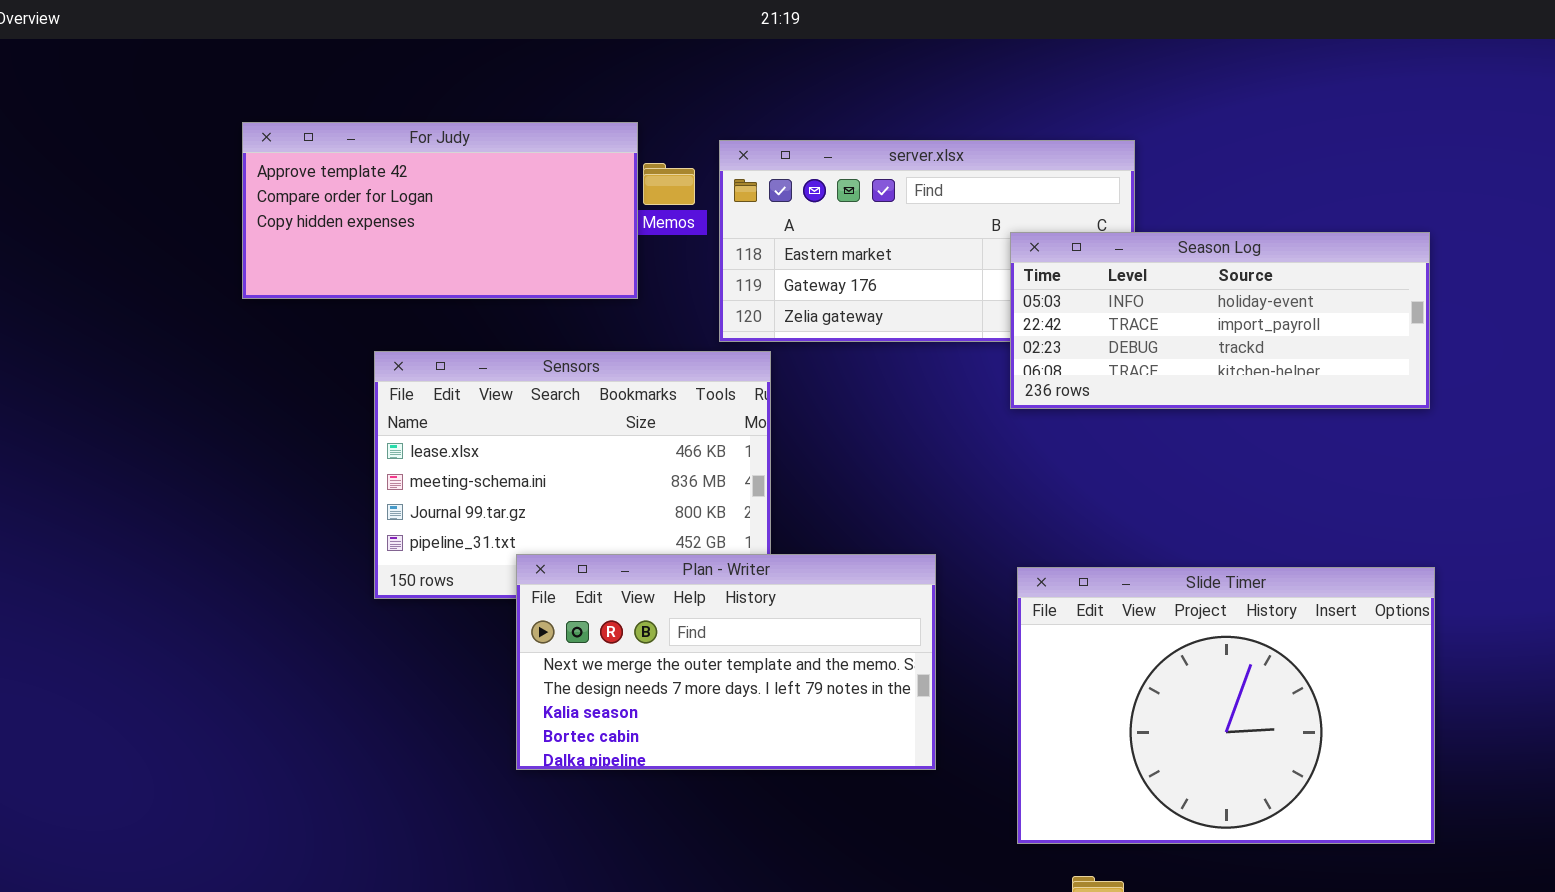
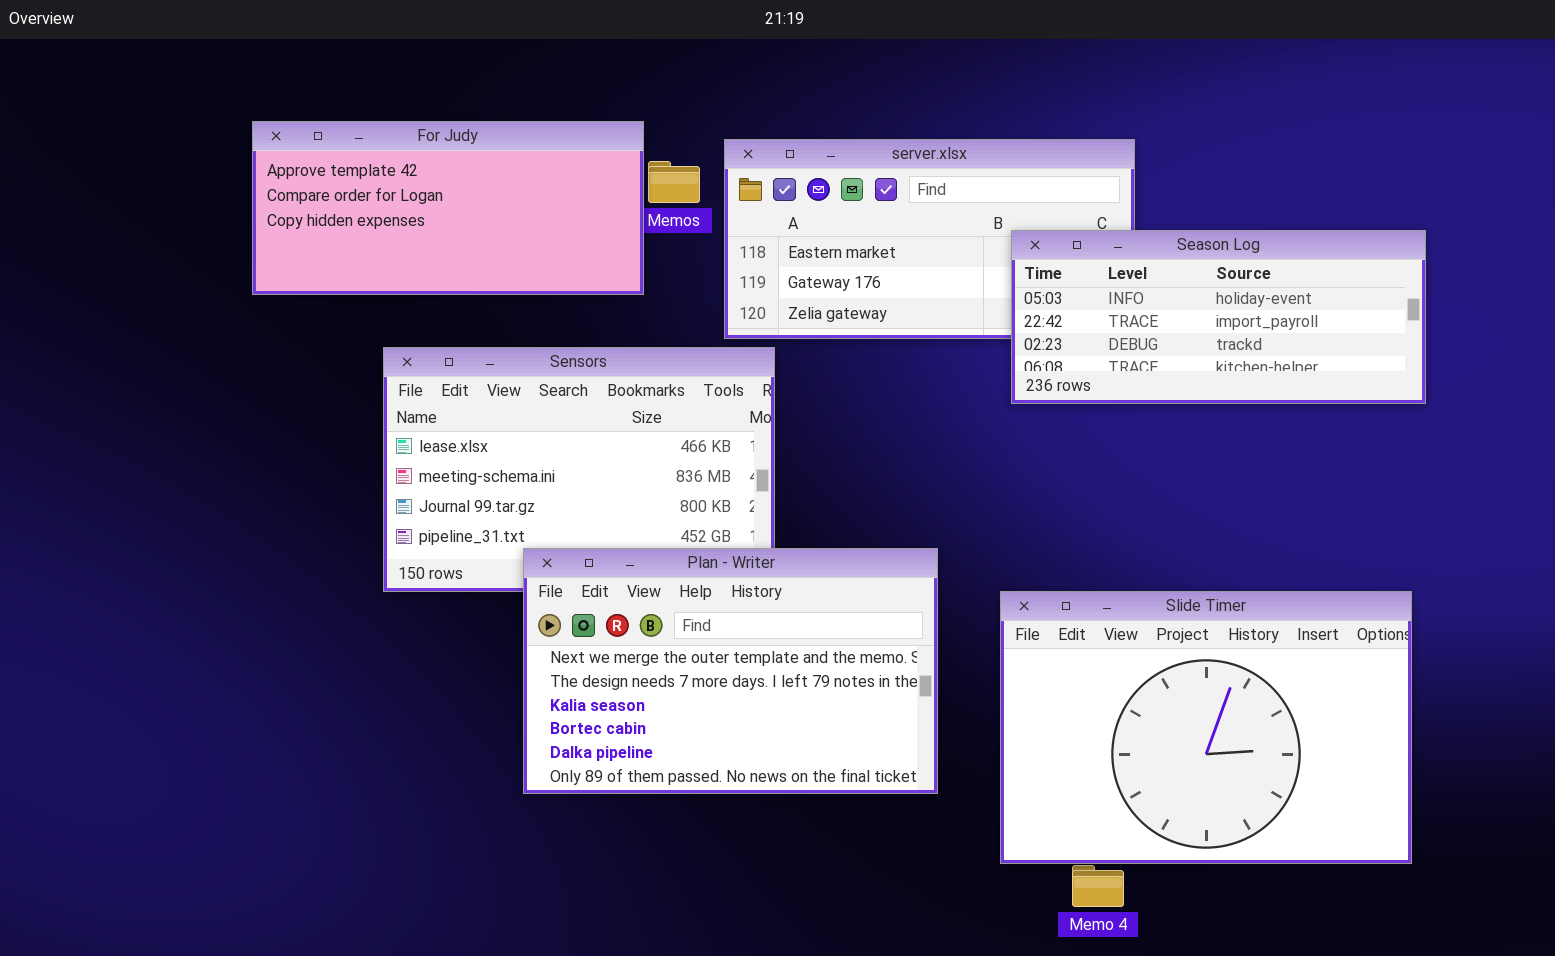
Plan - Writer: [516,554,936,770] -> [523,548,938,794], resized
Slide Timer: [1017,567,1435,844] -> [1000,591,1412,864], moved

